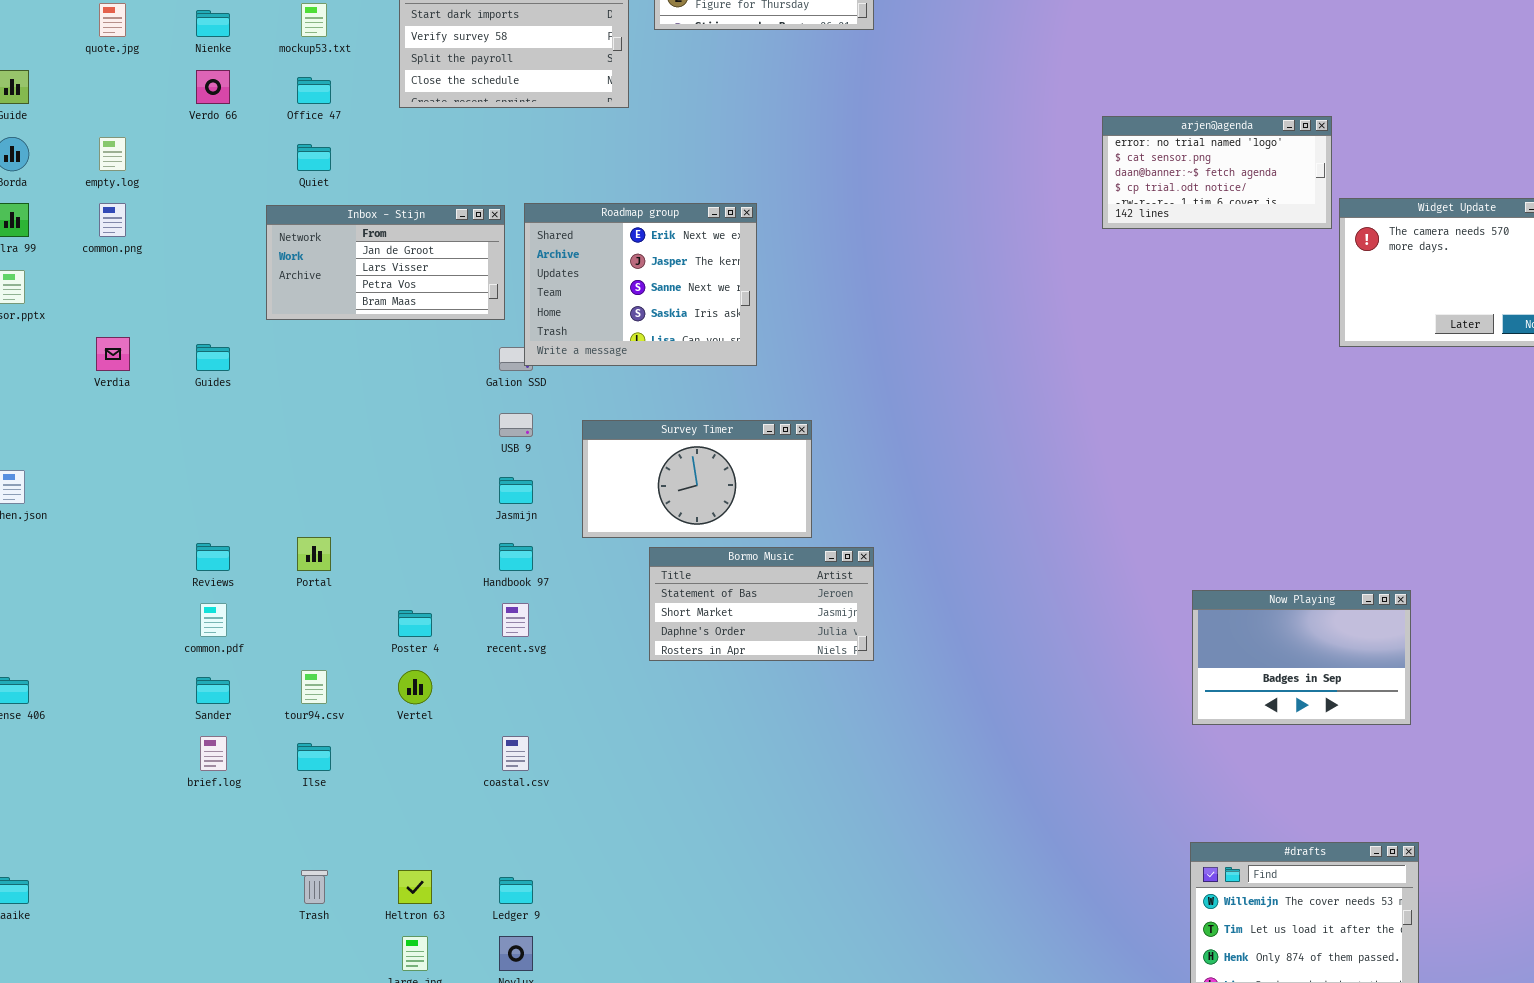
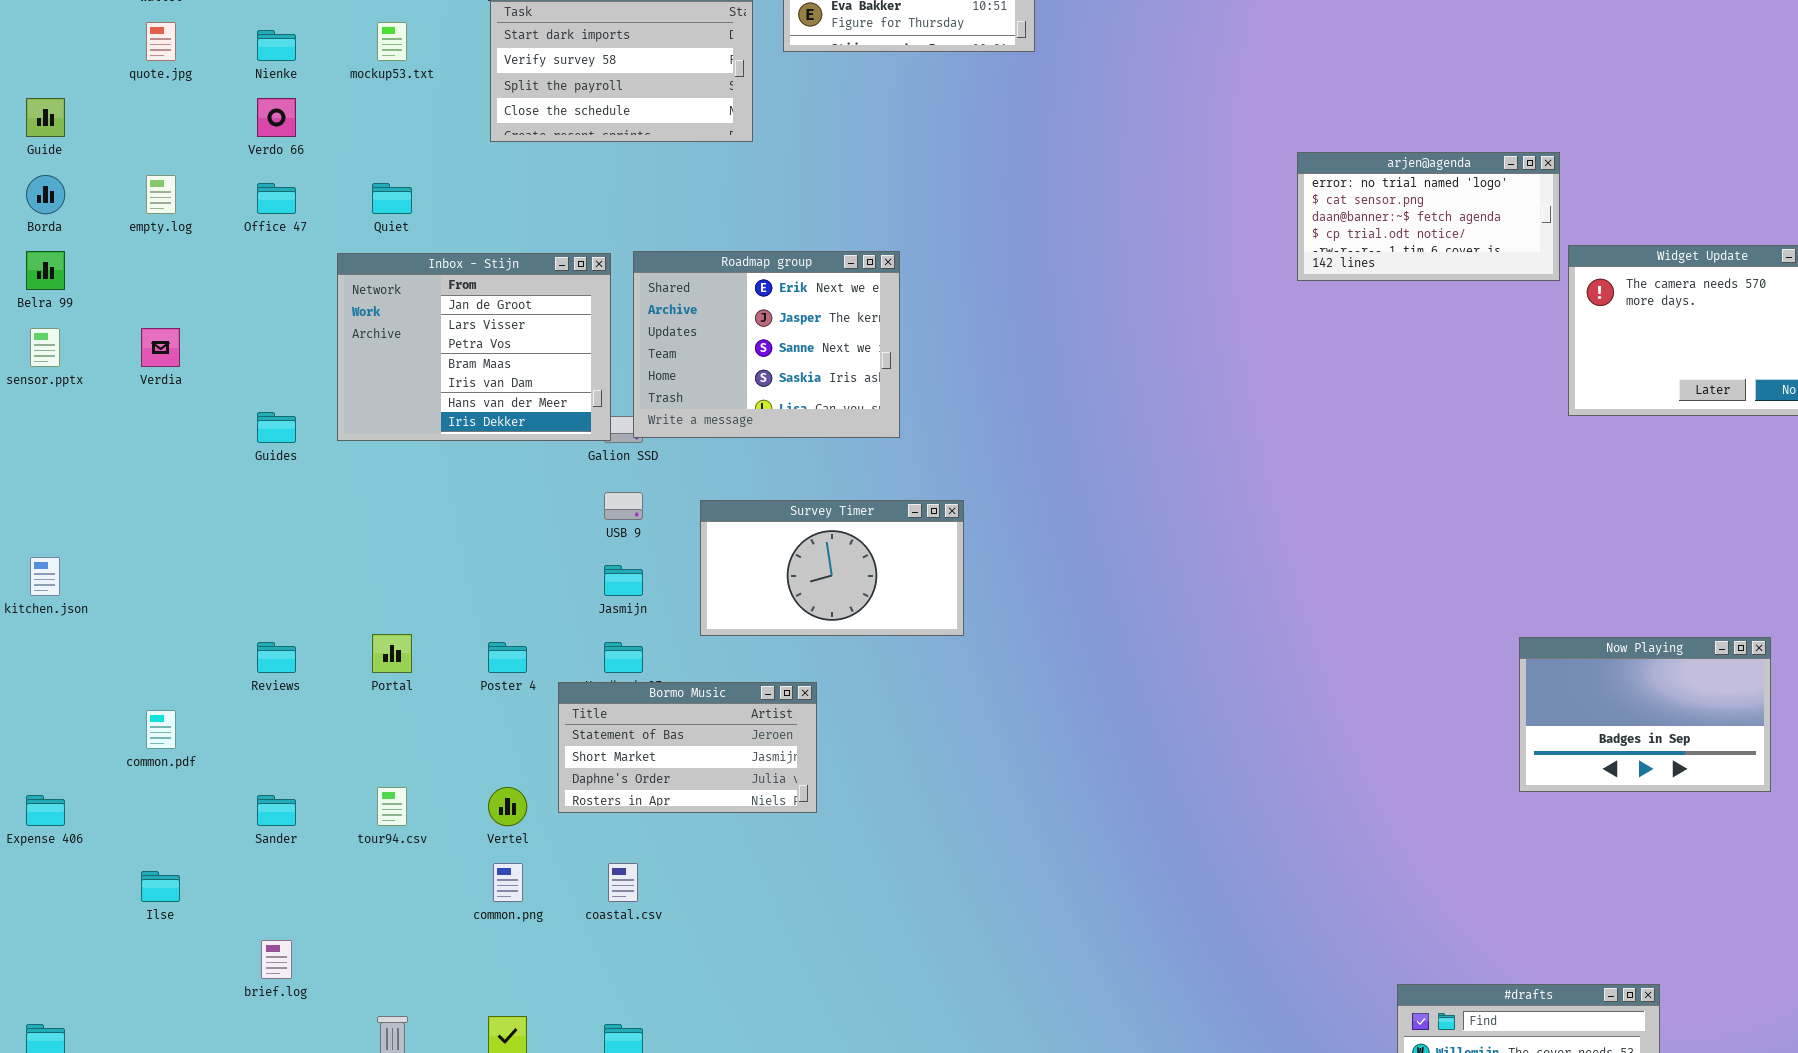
Office 47: [297,77,331,104] -> [257,183,296,214], moved
common.png: [99,203,126,237] -> [493,863,523,902], moved
Inbox - Stijn: [266,205,505,320] -> [337,253,611,441], resized
Verdia: [96,337,130,371] -> [141,328,180,367], moved
Bormo Music: [649,547,874,661] -> [558,682,817,813], moved
Now Playing: [1192,590,1411,725] -> [1519,637,1771,792], moved
common.pdf: [200,603,227,637] -> [146,710,176,749], moved
Poster 4: [398,610,432,637] -> [488,642,527,673], moved
brief.log: [200,736,227,771] -> [261,940,292,979], moved
Ilse: [297,743,331,771] -> [141,871,180,902], moved

